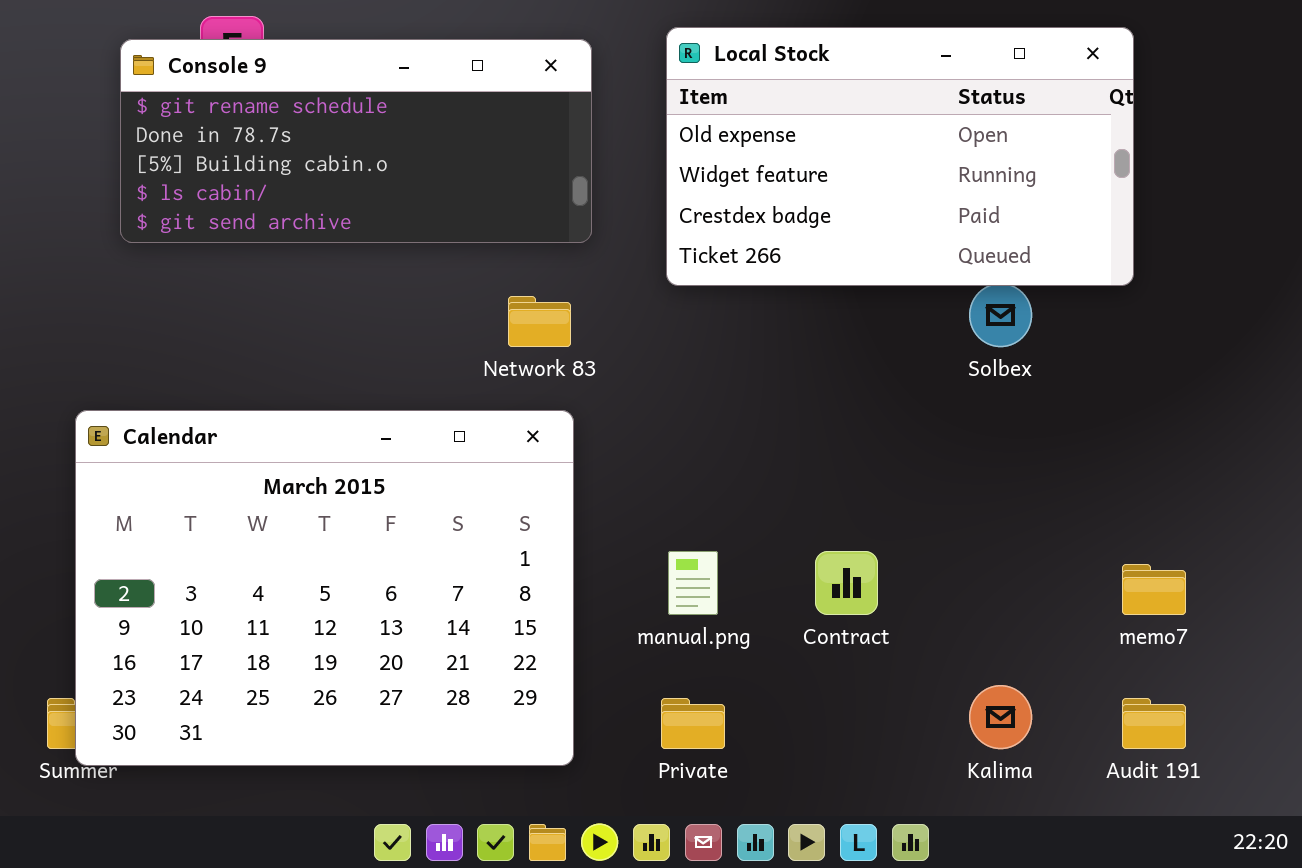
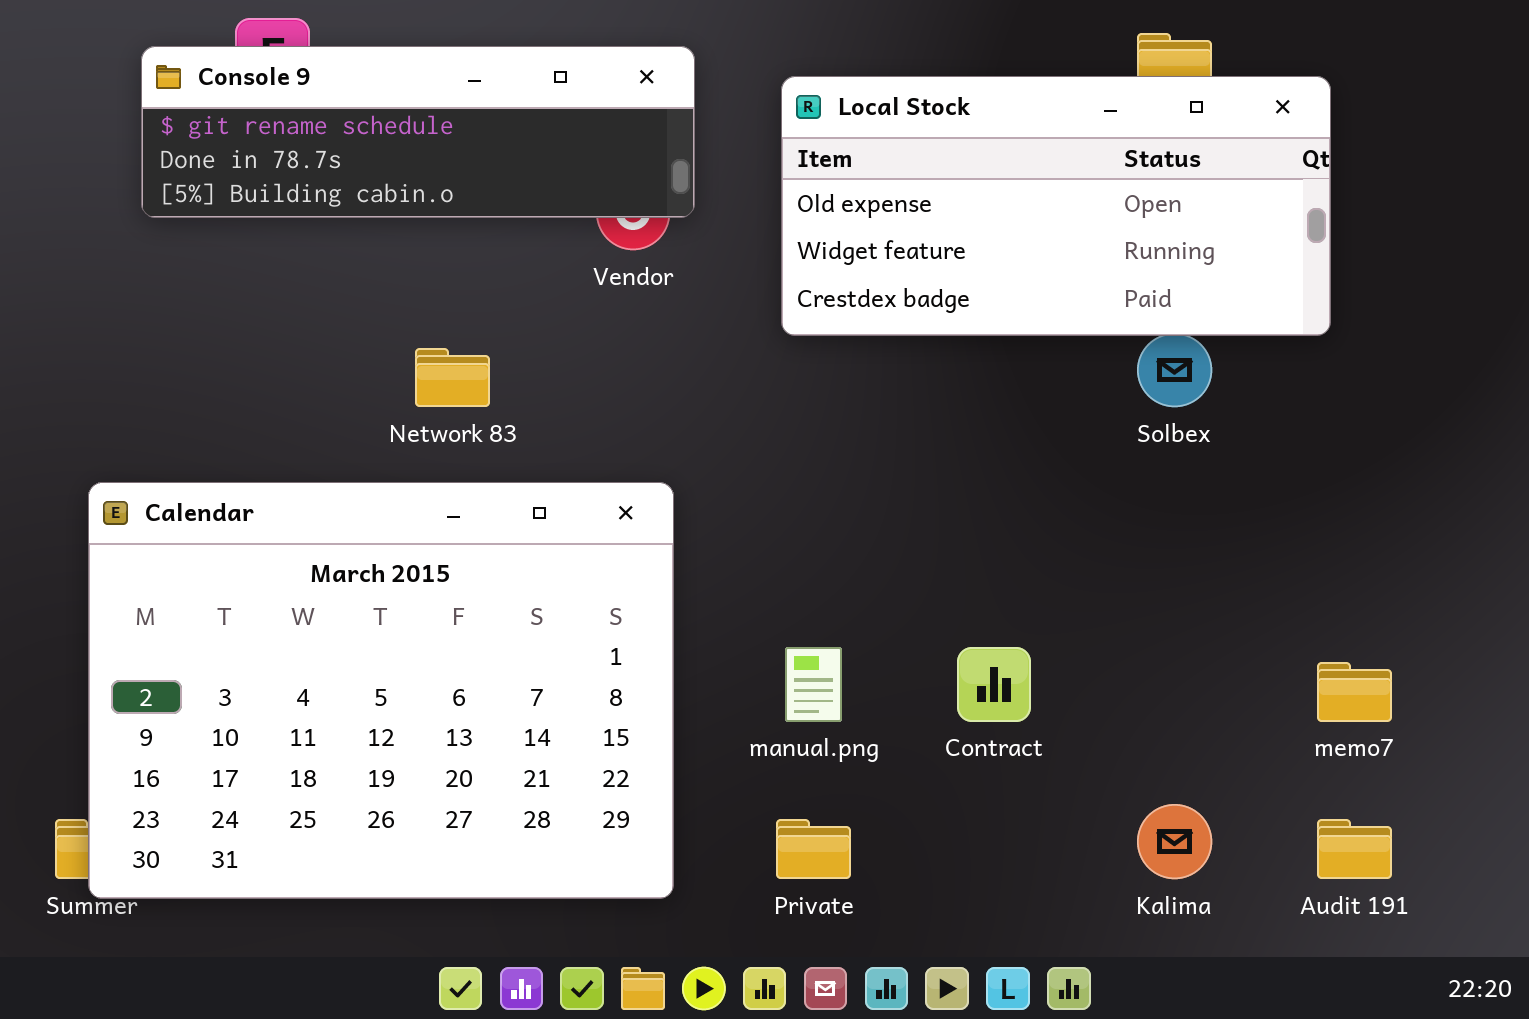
Local Stock: [666,27,1134,286] -> [781,76,1331,336], resized
Console 9: [120,39,592,243] -> [141,46,695,218], resized
Network 83: [508,296,571,347] -> [415,348,490,407], moved

